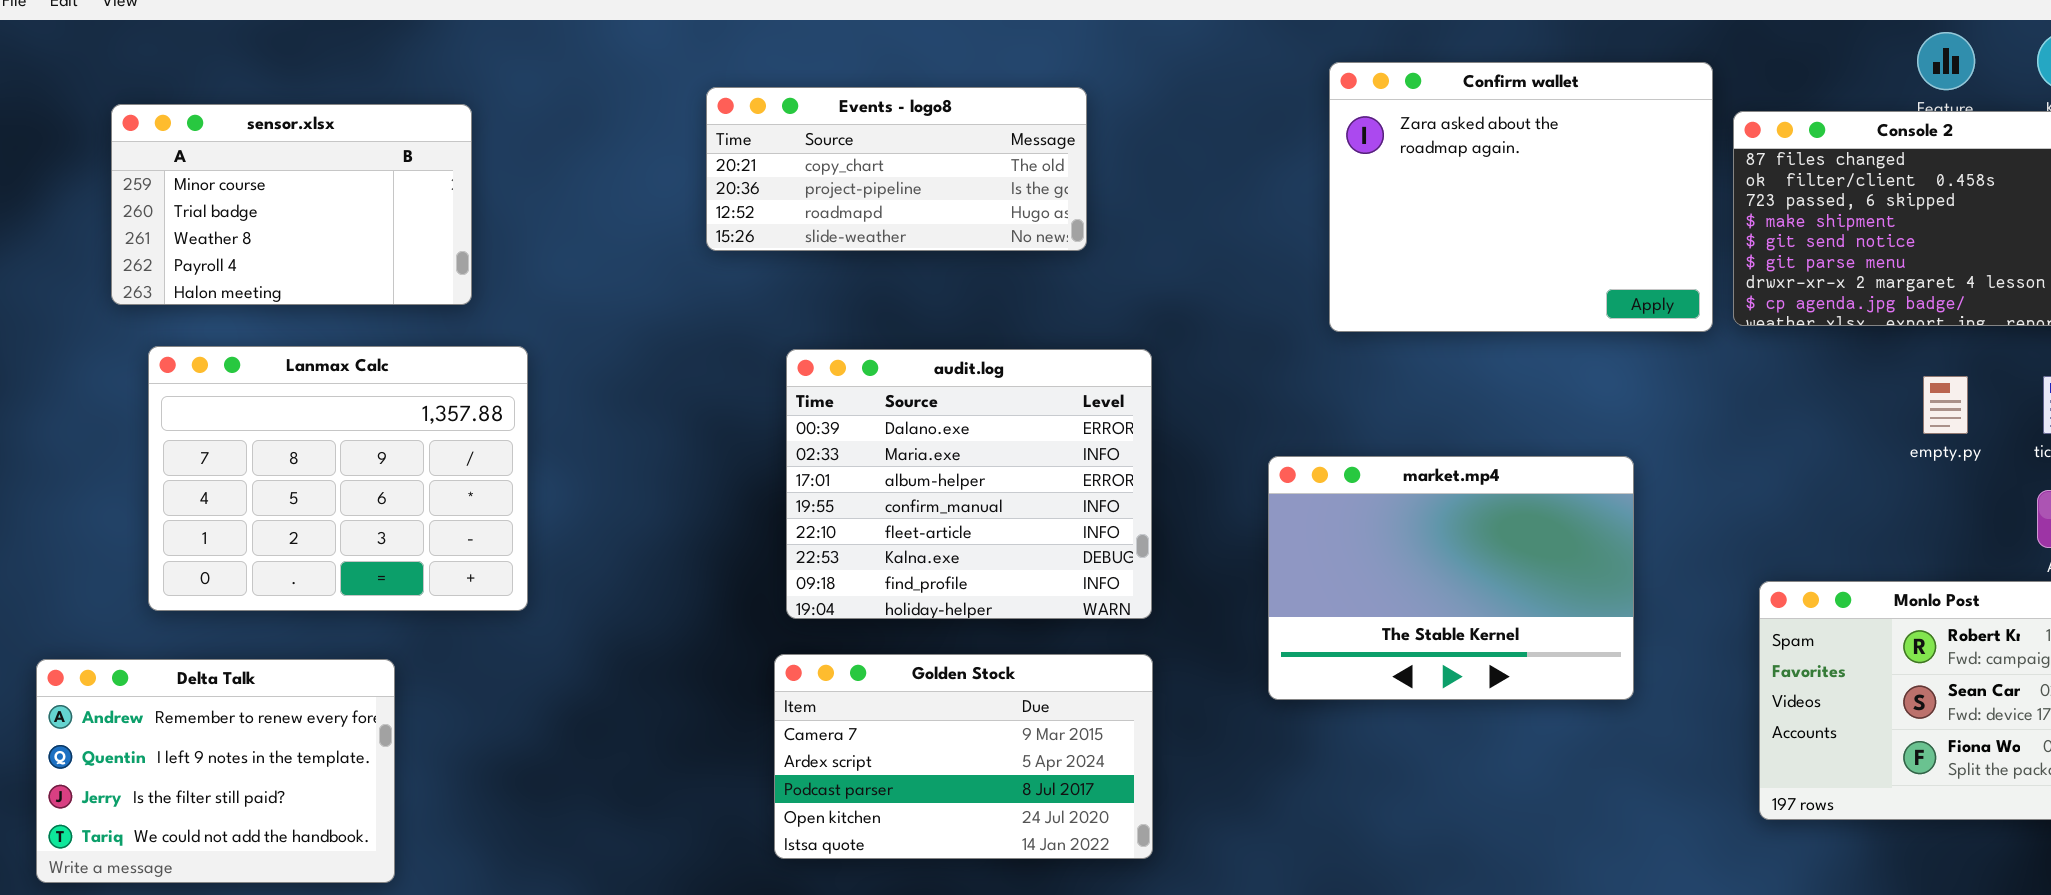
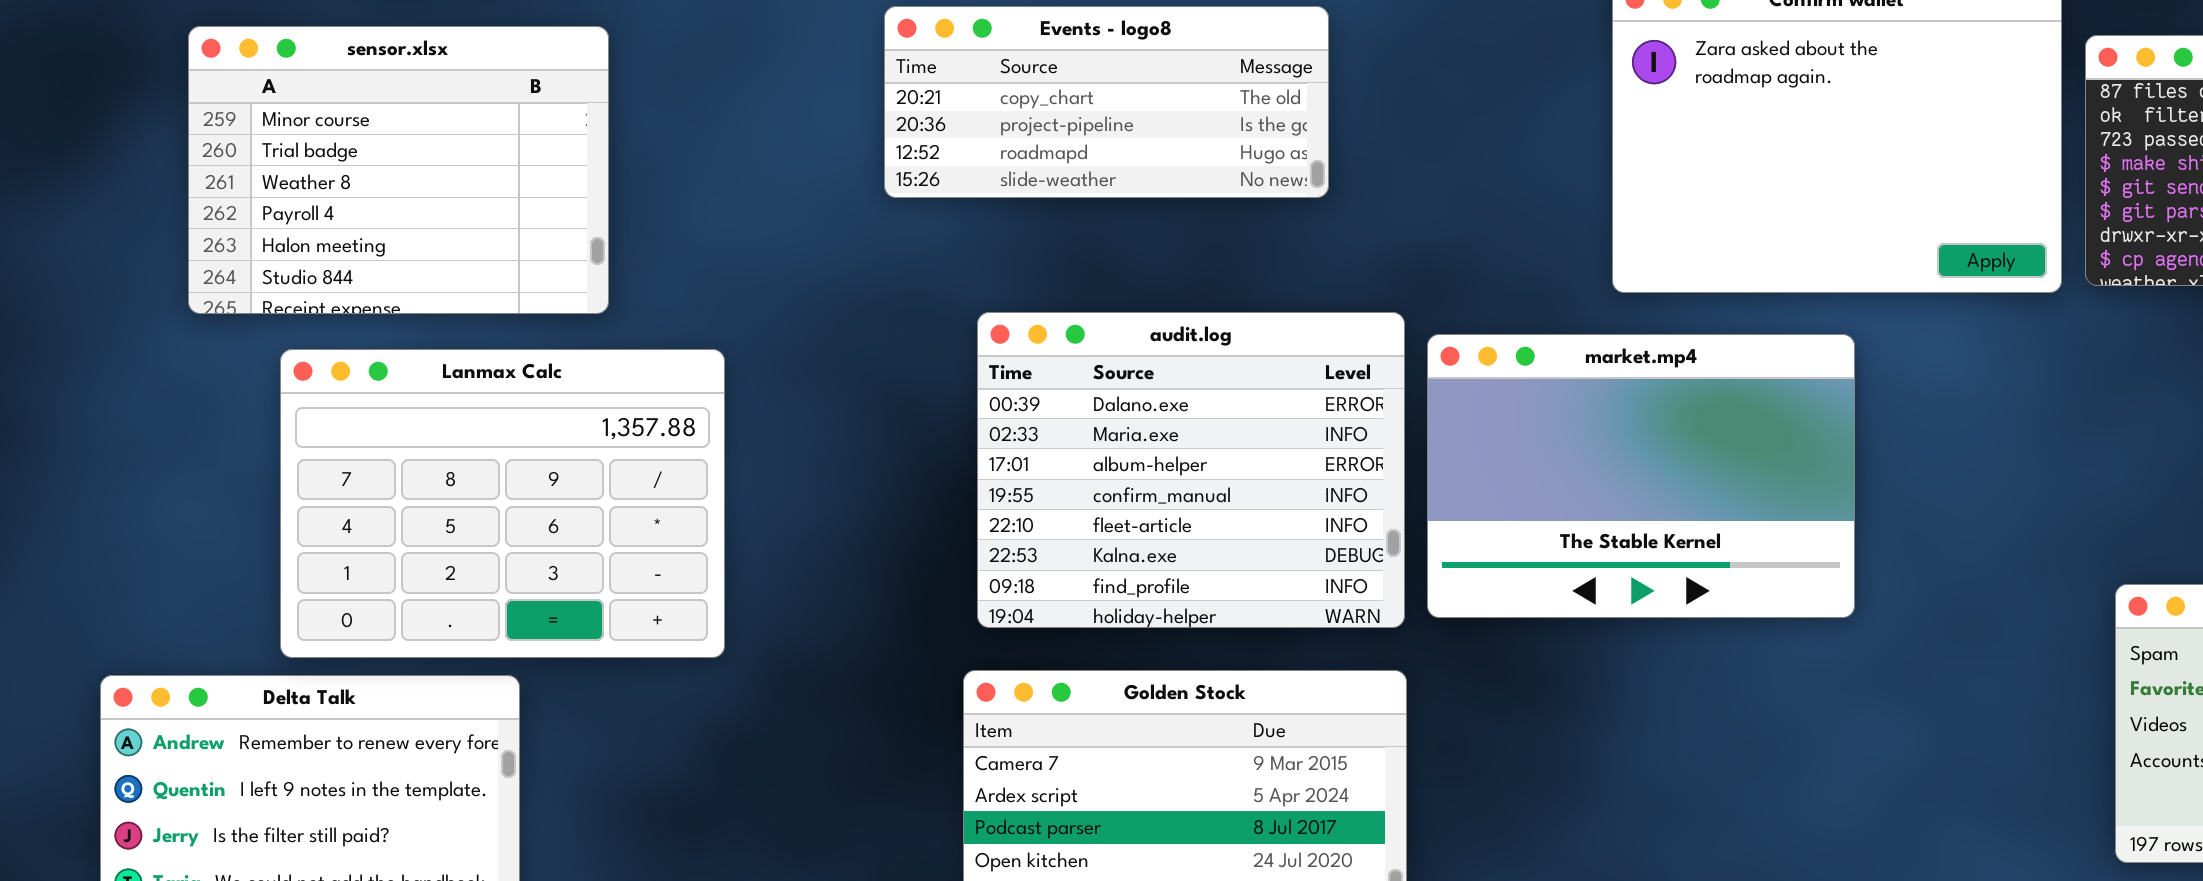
sensor.xlsx: [111,104,472,305] -> [188,26,609,314], resized
Lanmax Calc: [148,346,528,611] -> [280,349,725,658], moved
market.mp4: [1268,456,1634,700] -> [1427,334,1855,618], moved

